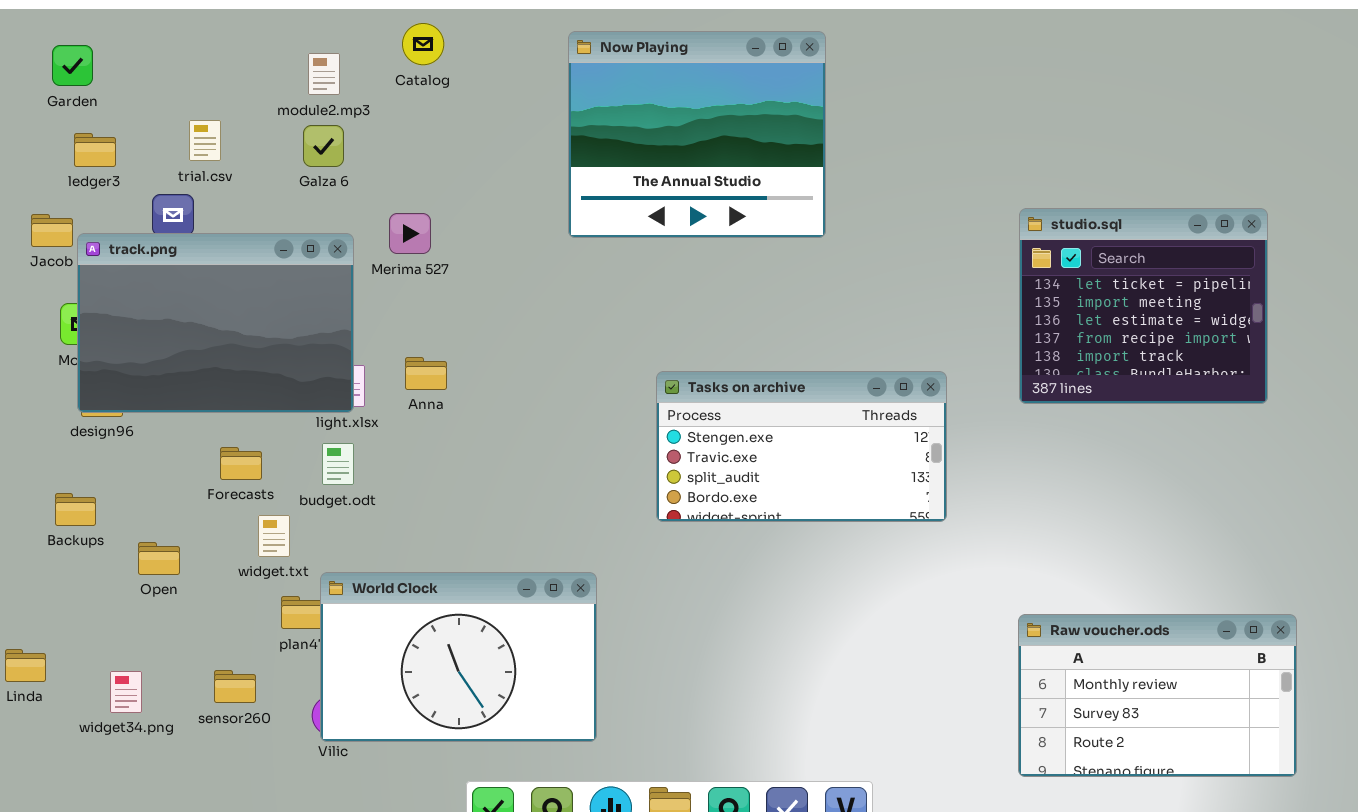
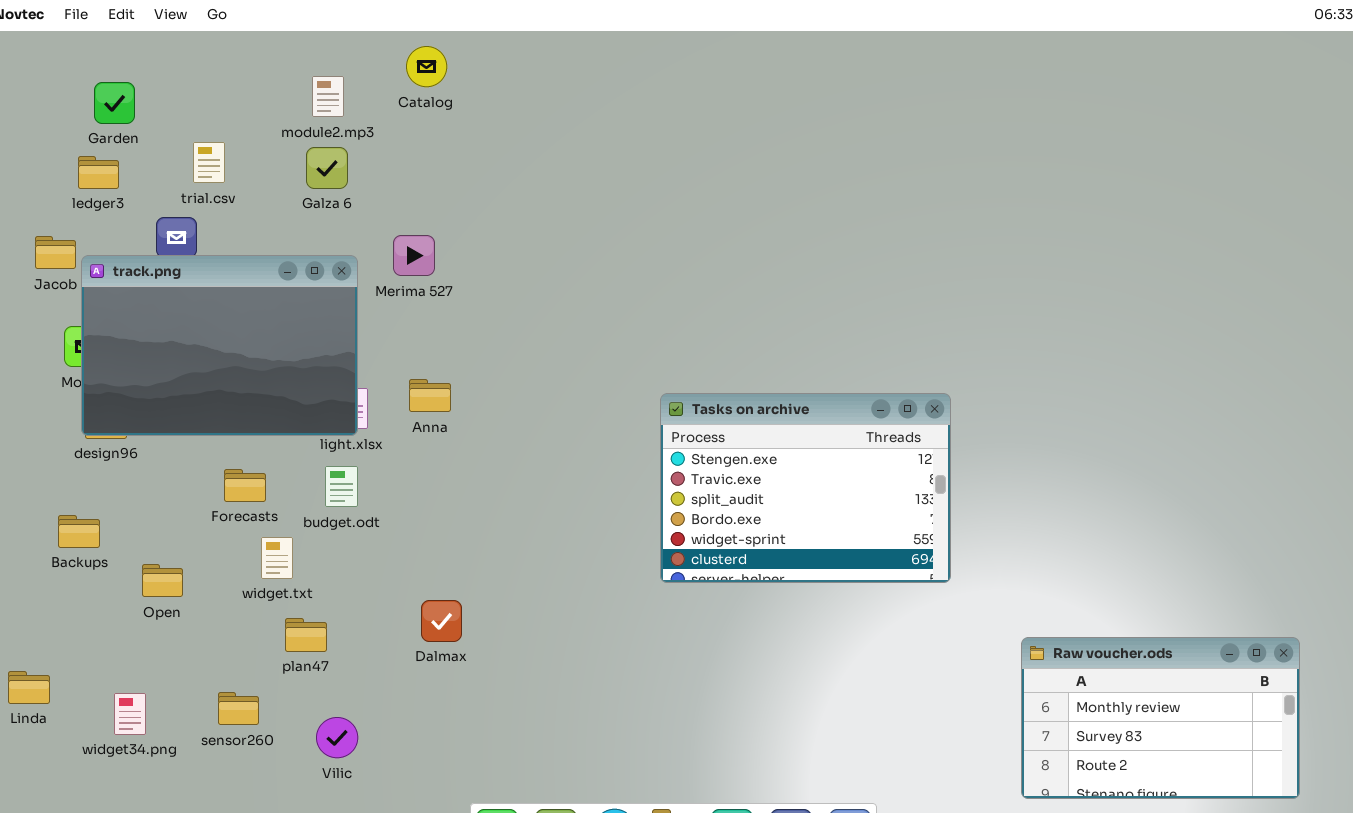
Now Playing: [568,31,826,238] -> none, closed
Garden: [52,45,93,86] -> [94,82,135,124], moved
studio.sql: [1019,208,1268,404] -> none, closed
Tasks on archive: [656,371,947,522] -> [660,393,951,583], resized
World Clock: [320,572,597,742] -> none, closed

